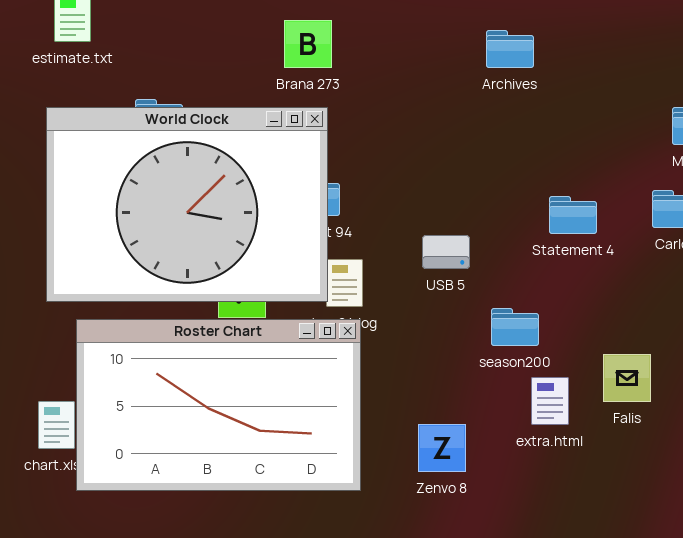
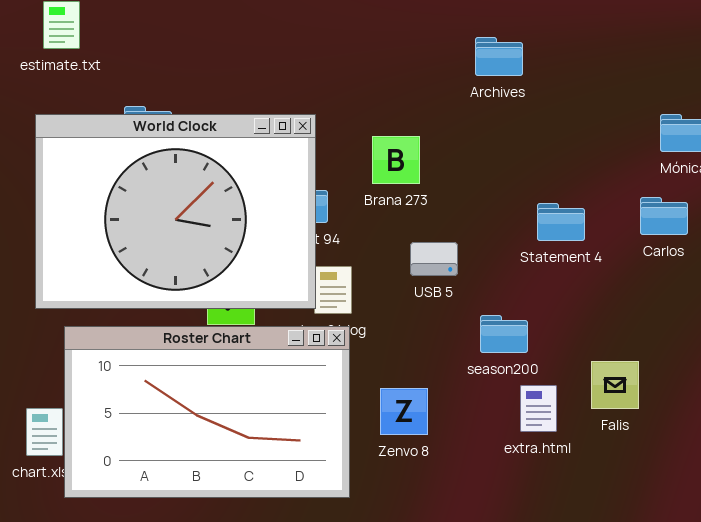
Brana 273: [284,20,332,68] -> [372,136,420,184], moved
Zenvo 8: [418,424,466,472] -> [380,388,428,435], moved

